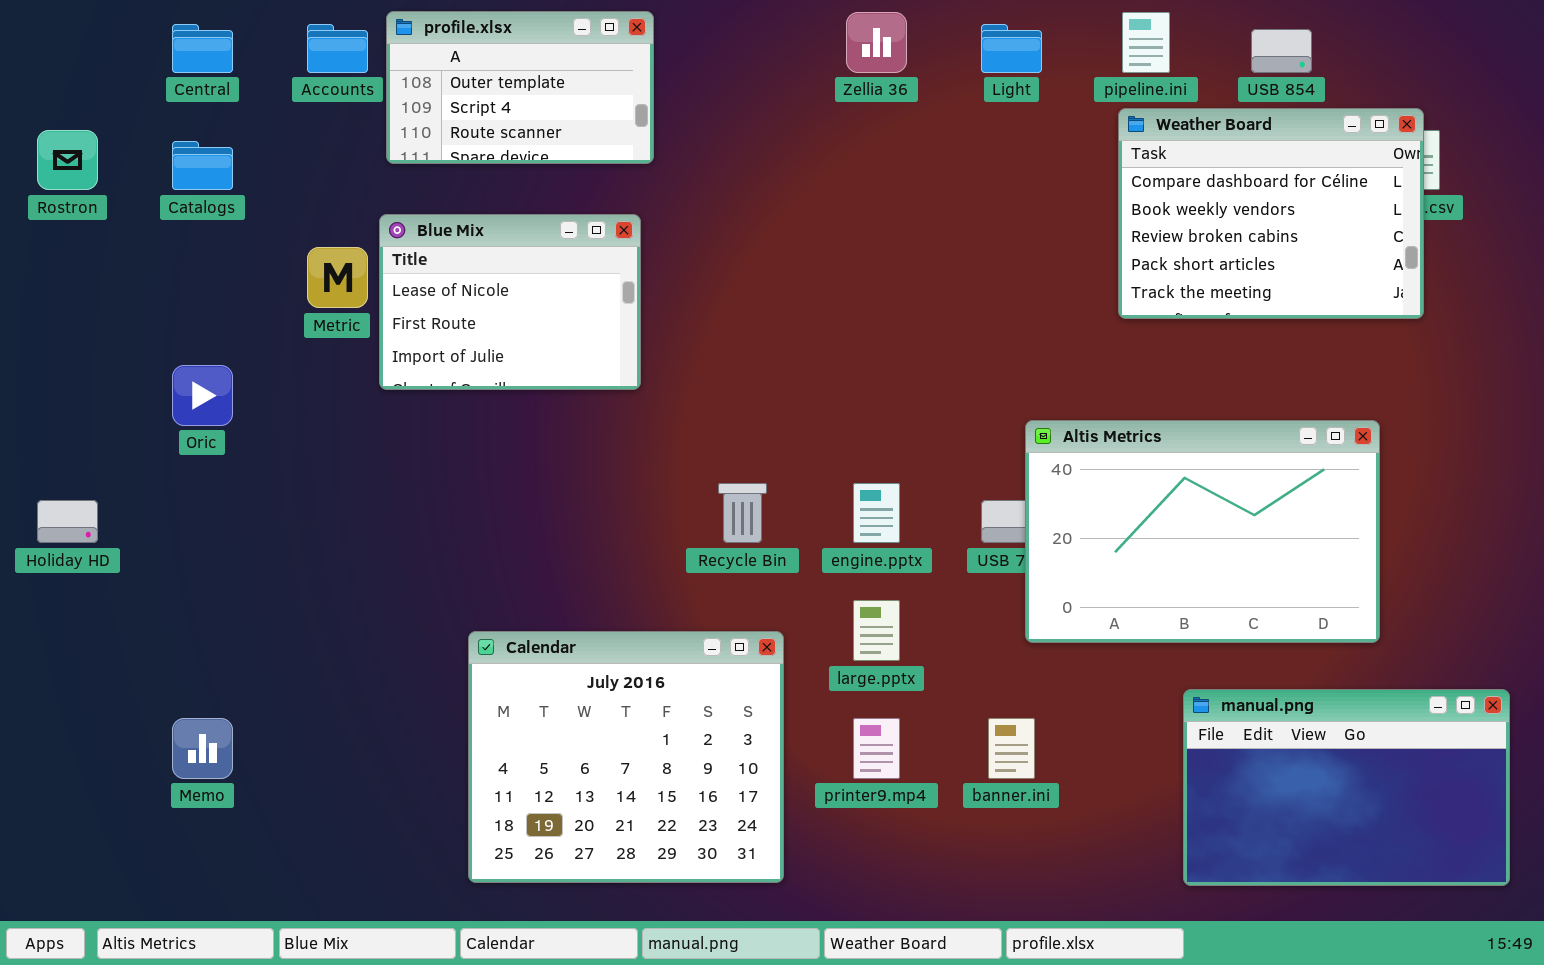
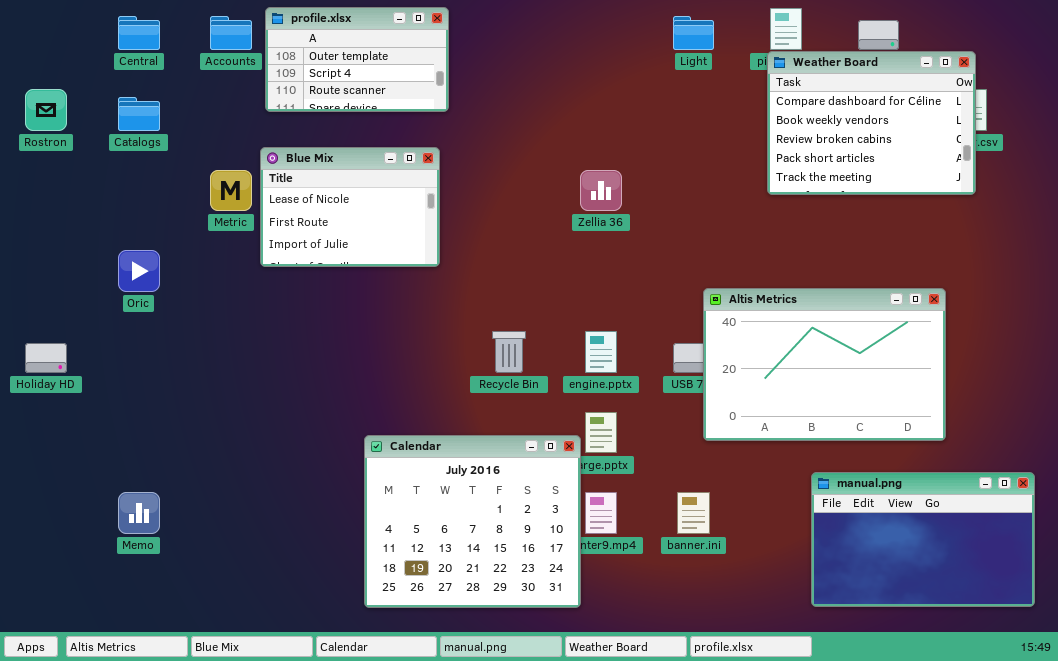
Zellia 36: [846,12,907,73] -> [580,170,622,211], moved
Weather Board: [1118,108,1424,319] -> [767,51,976,195], moved
Calendar: [468,631,784,883] -> [364,435,581,608], moved

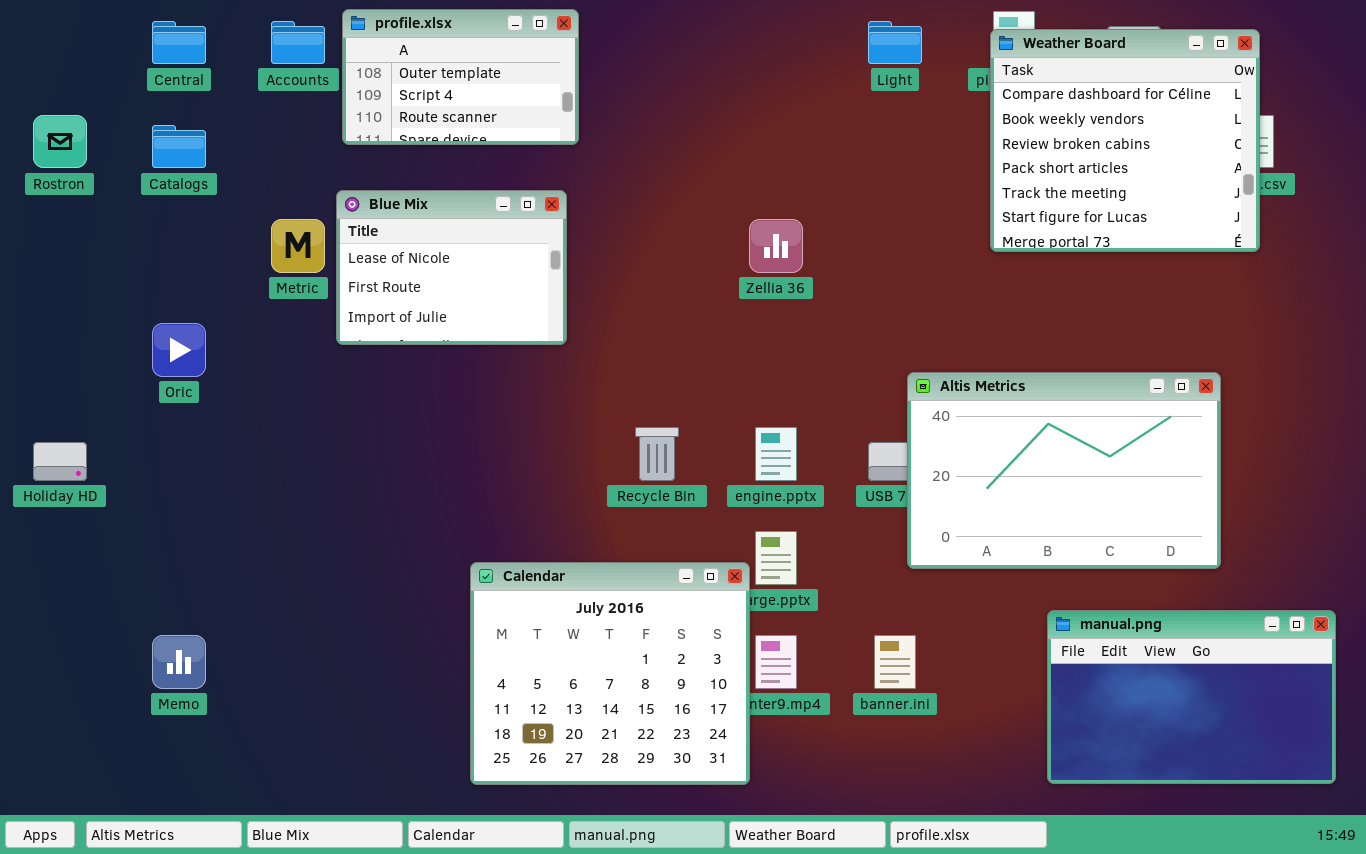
Weather Board: [767,51,976,195] -> [990,29,1260,252], resized

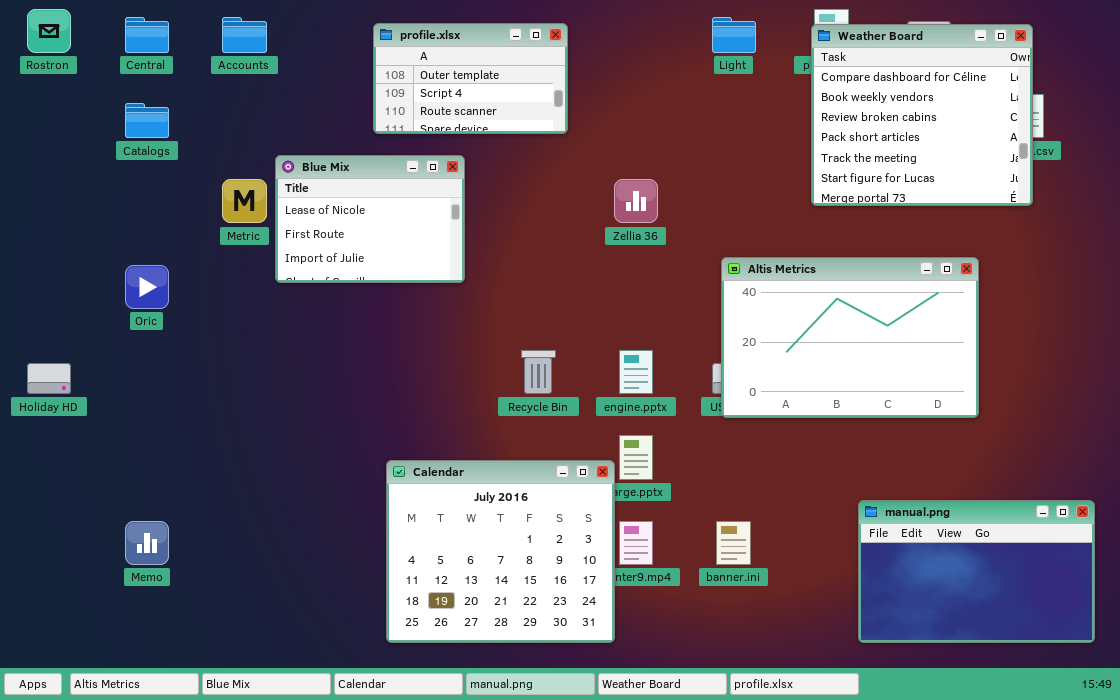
profile.xlsx: [342,9,579,145] -> [373,23,568,134], moved
Rostron: [33,115,87,168] -> [27,9,71,53], moved
Altis Metrics: [907,372,1221,569] -> [721,257,979,418], moved

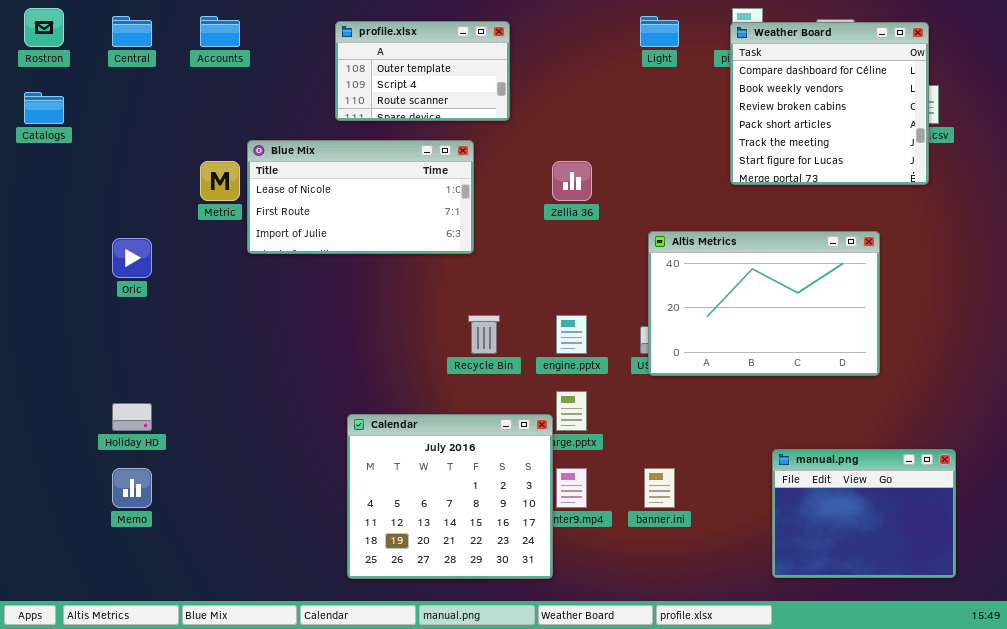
Catalogs: [125,103,169,138] -> [24,92,64,124], moved
Blue Mix: [275,155,465,283] -> [247,140,474,254], resized
Holiday HD: [27,363,71,394] -> [112,403,152,431], moved
manual.png: [858,500,1095,643] -> [772,449,956,578], resized

